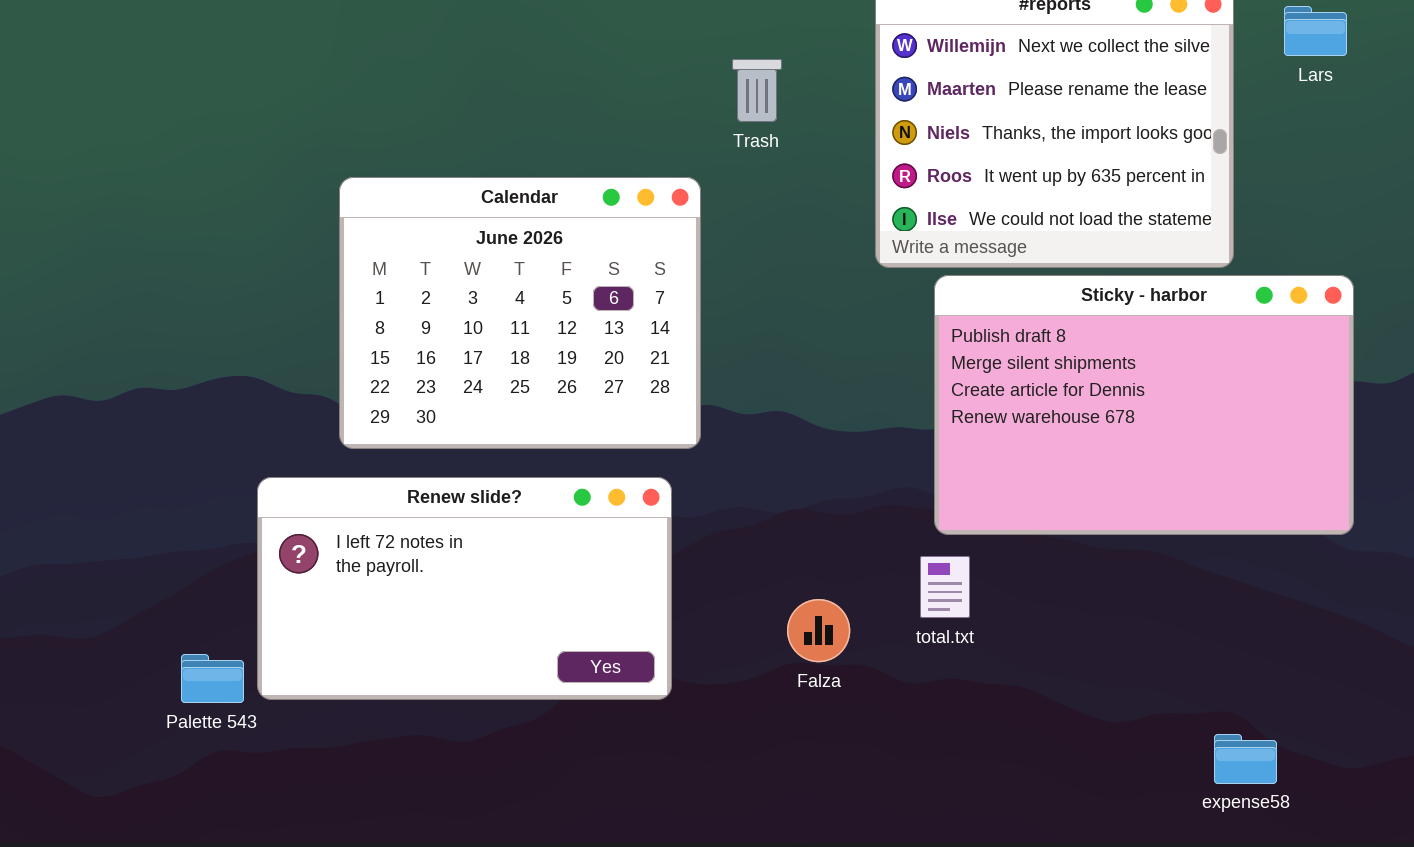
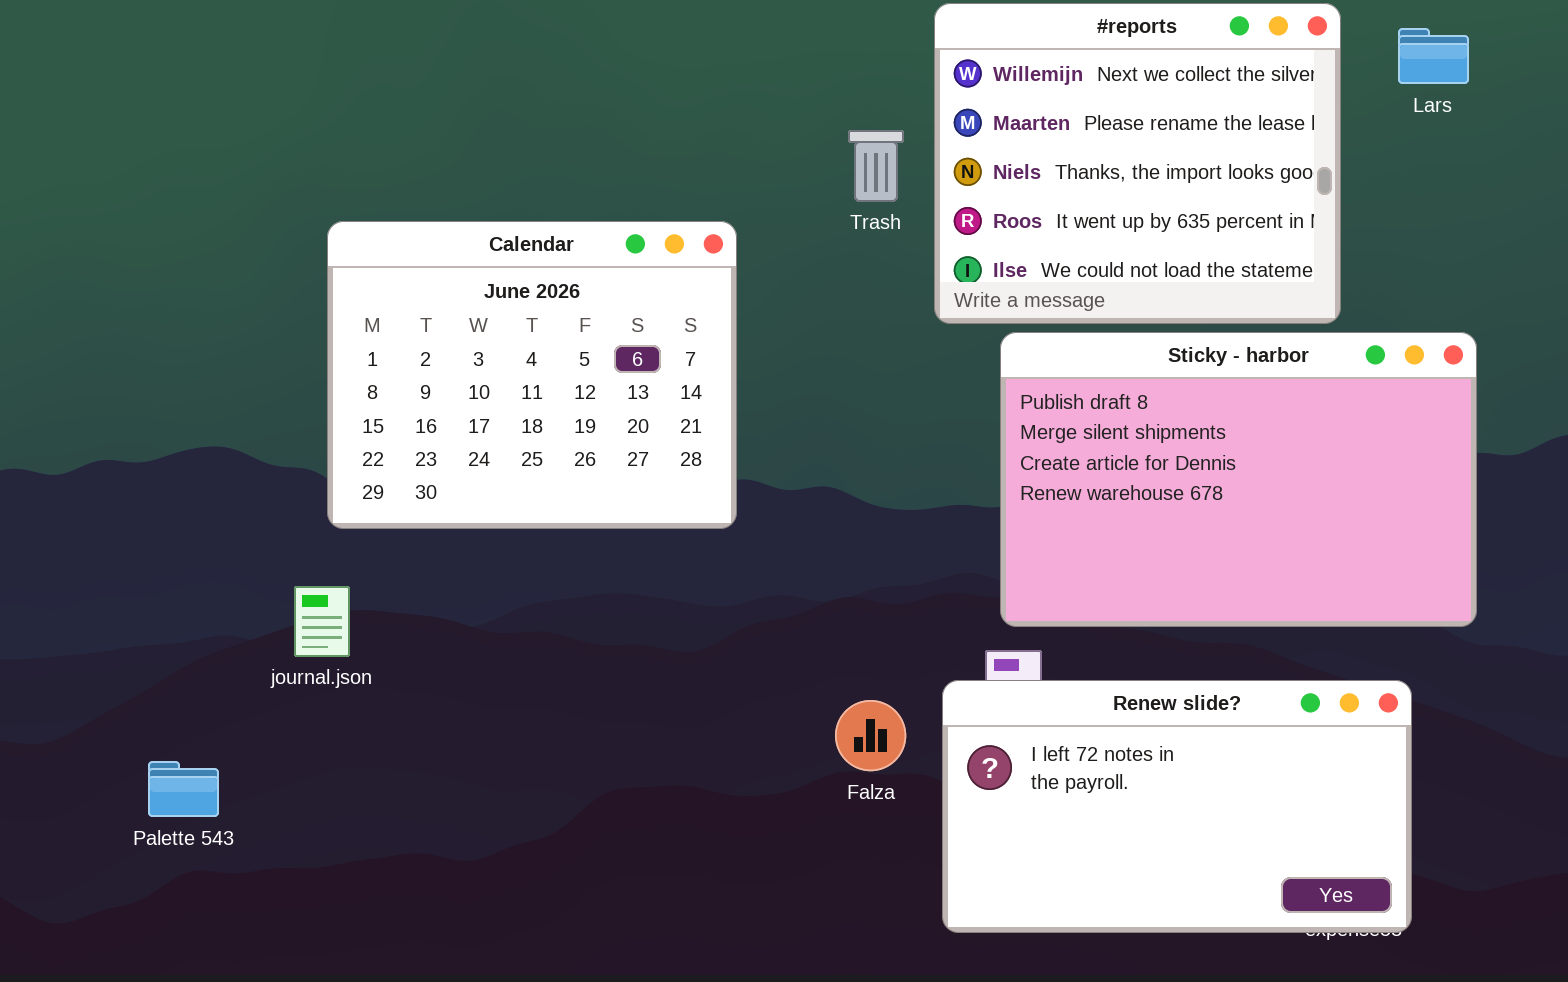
Trash: [732,59,782,122] -> [848,130,904,202], moved
Renew slide?: [257,477,672,700] -> [942,680,1412,933], moved

